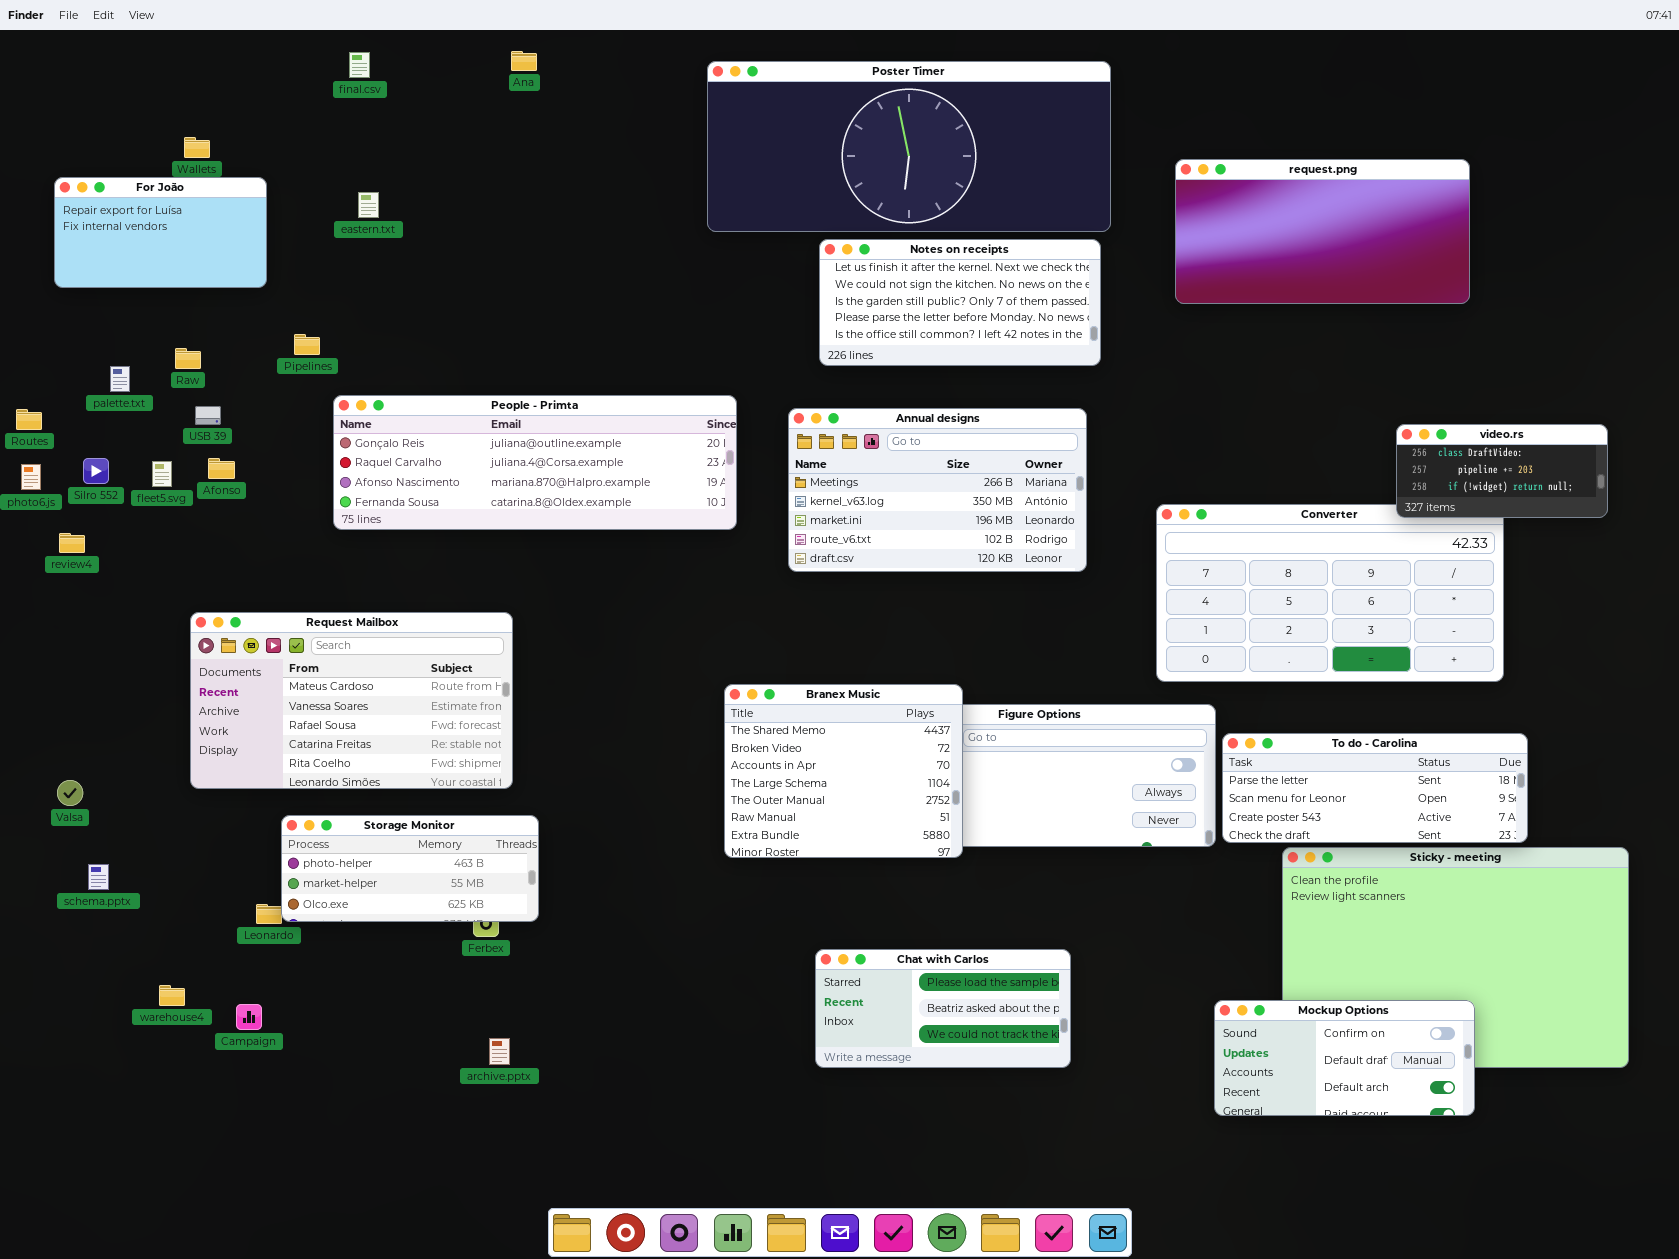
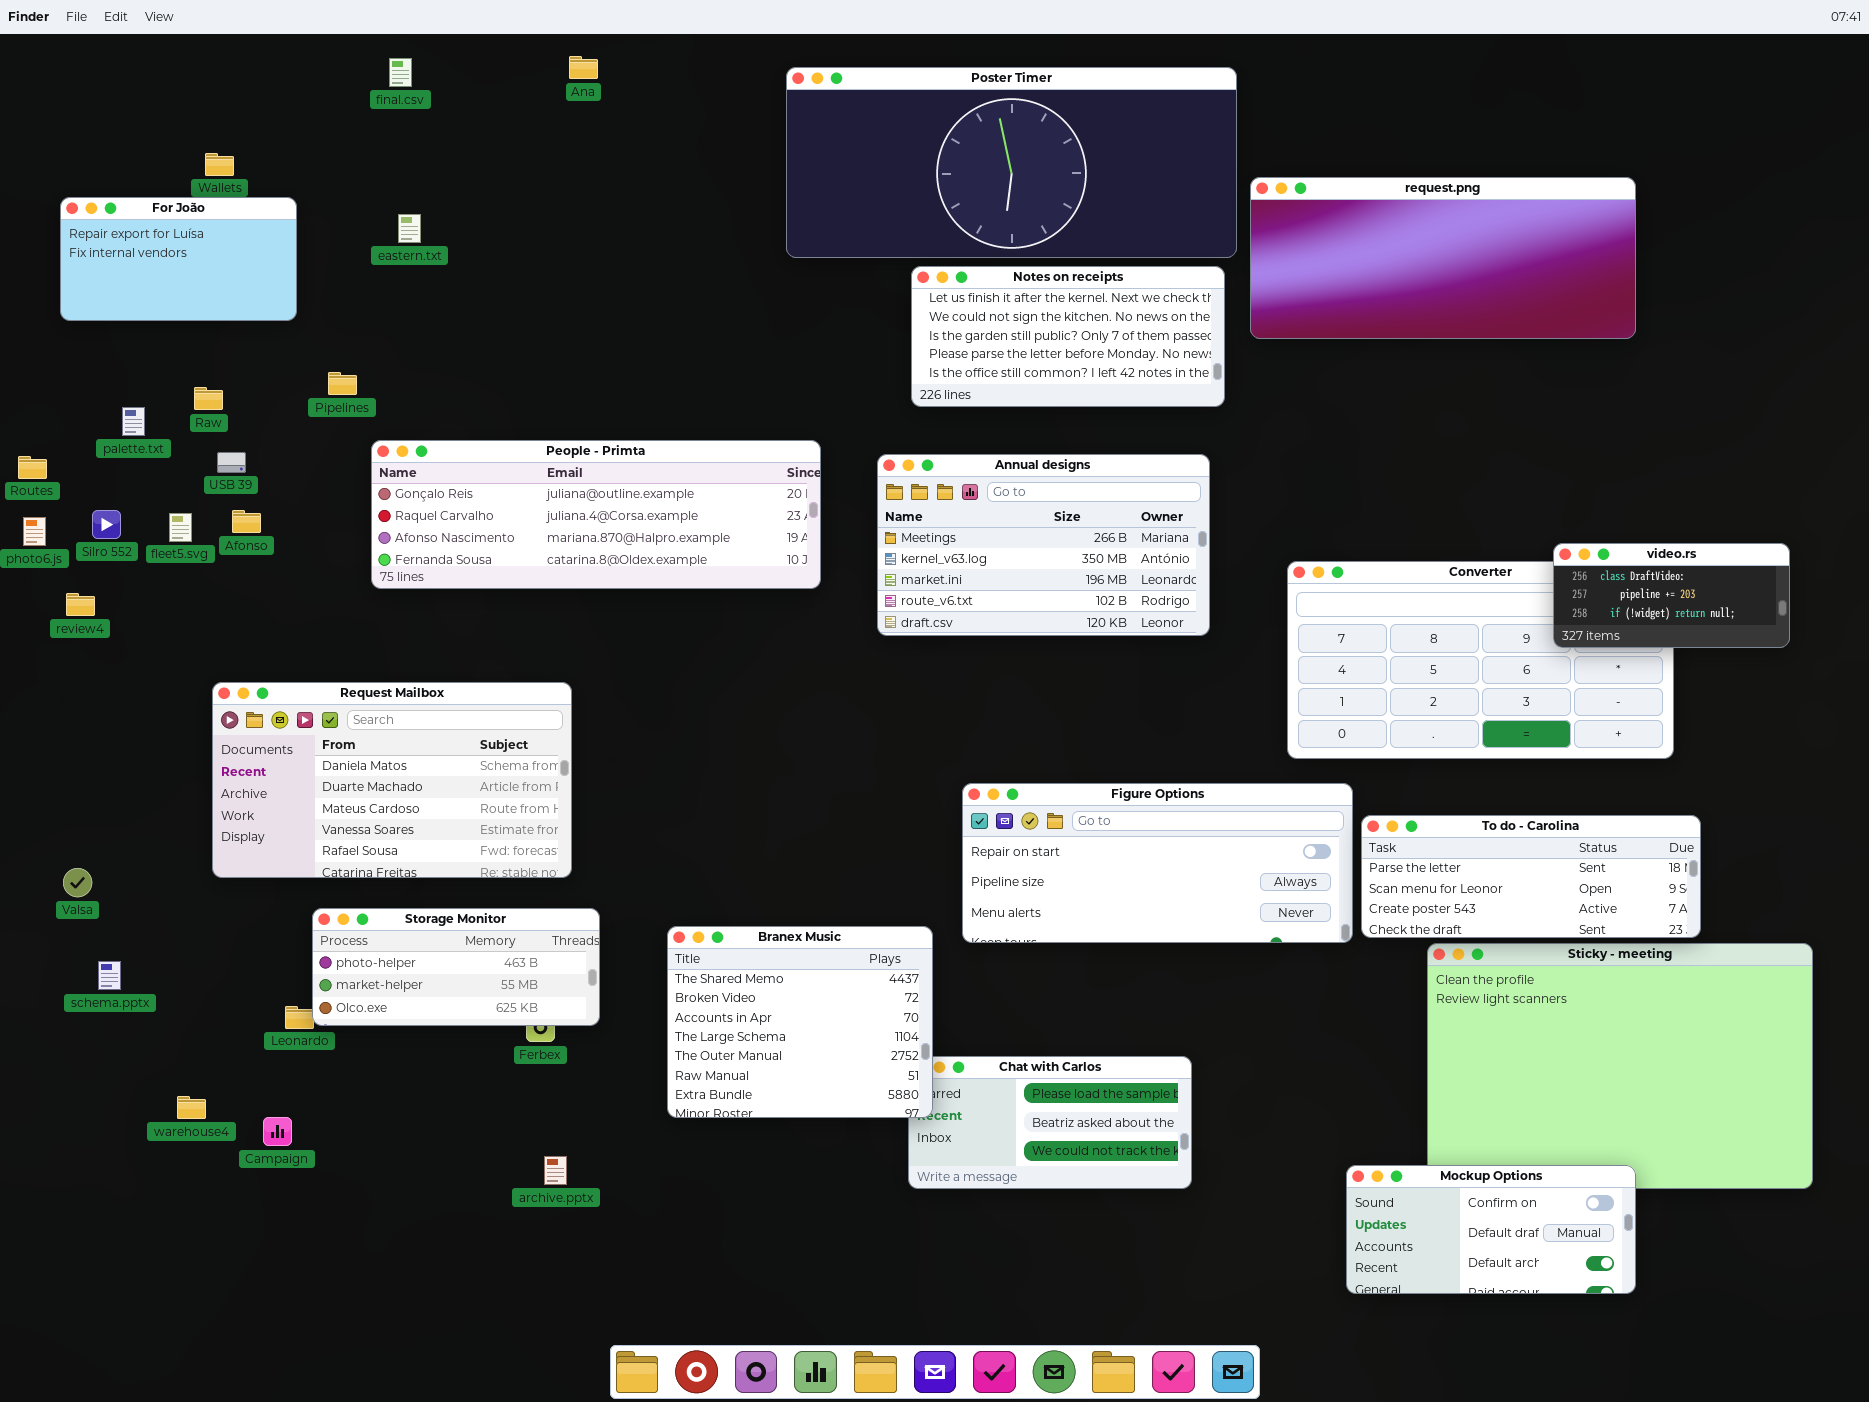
request.png: [1175,159,1470,304] -> [1250,177,1636,339], resized
video.rs: [1396,424,1608,518] -> [1553,543,1790,648], moved
Request Mailbox: [190,612,513,789] -> [212,682,572,878], scrolled up 2 rows
Branex Music: [724,684,963,858] -> [667,926,933,1118], moved
Mockup Options: [1214,1000,1475,1116] -> [1346,1165,1636,1294], moved

